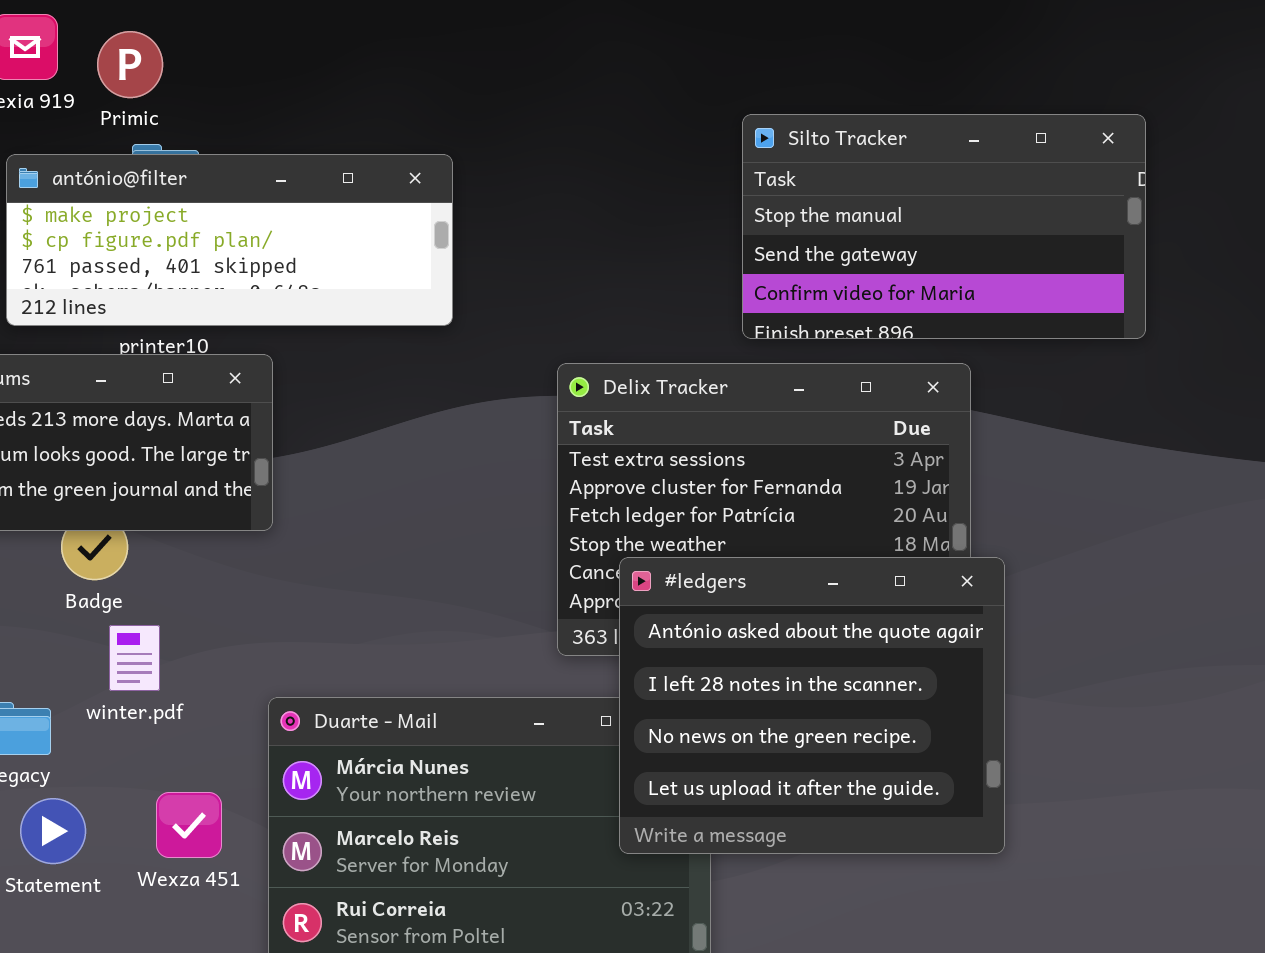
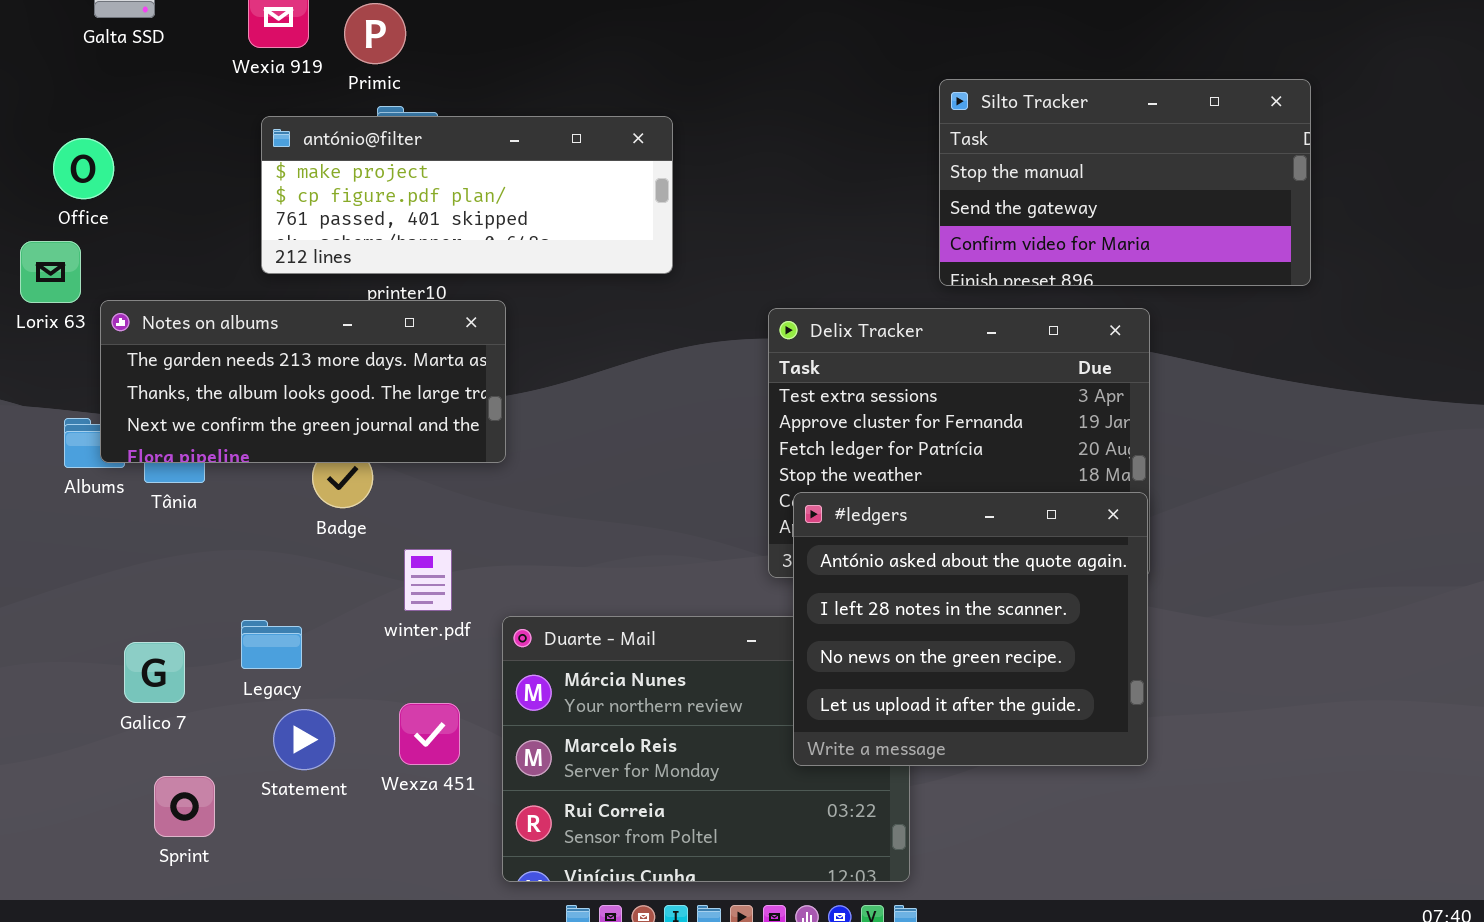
#ledgers: [619,557,1005,854] -> [793,492,1148,766], moved
winter.pdf: [109,625,160,691] -> [404,549,452,611], moved

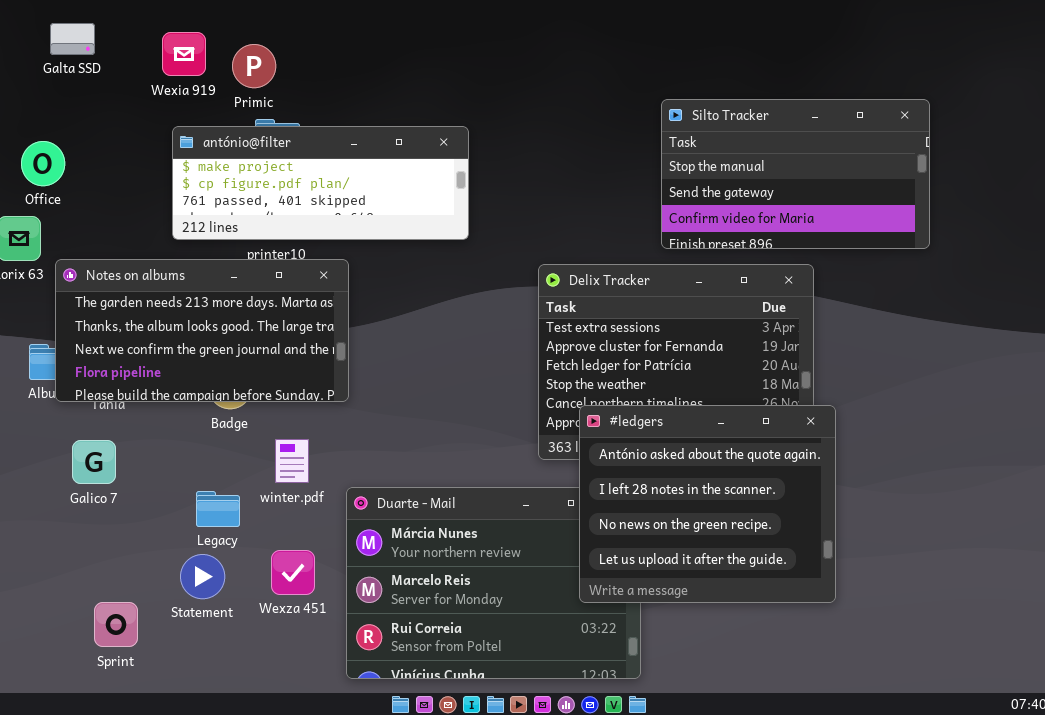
Notes on albums: [100,300,506,463] -> [55,259,349,402], resized
#ledgers: [793,492,1148,766] -> [579,405,836,603], moved
Legacy: [241,620,302,669] -> [196,491,240,527], moved
Galico 7: [124,642,185,703] -> [72,440,116,484], moved

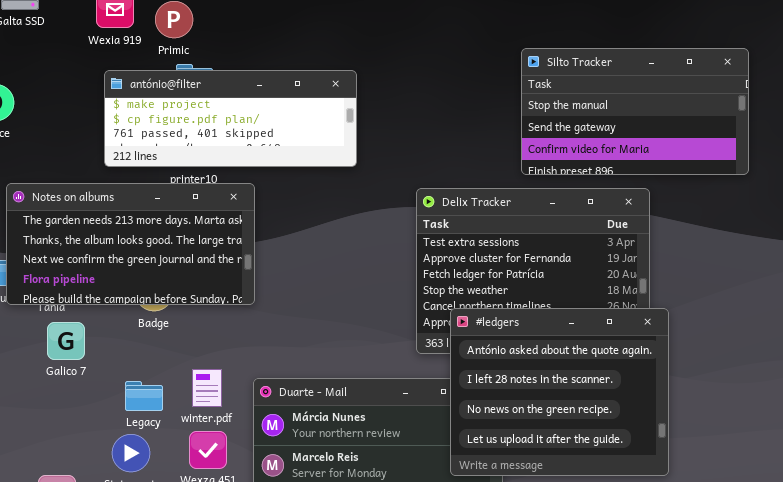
winter.pdf: [275,439,309,483] -> [192,369,222,407], moved
Galico 7: [72,440,116,484] -> [47,322,85,360], moved

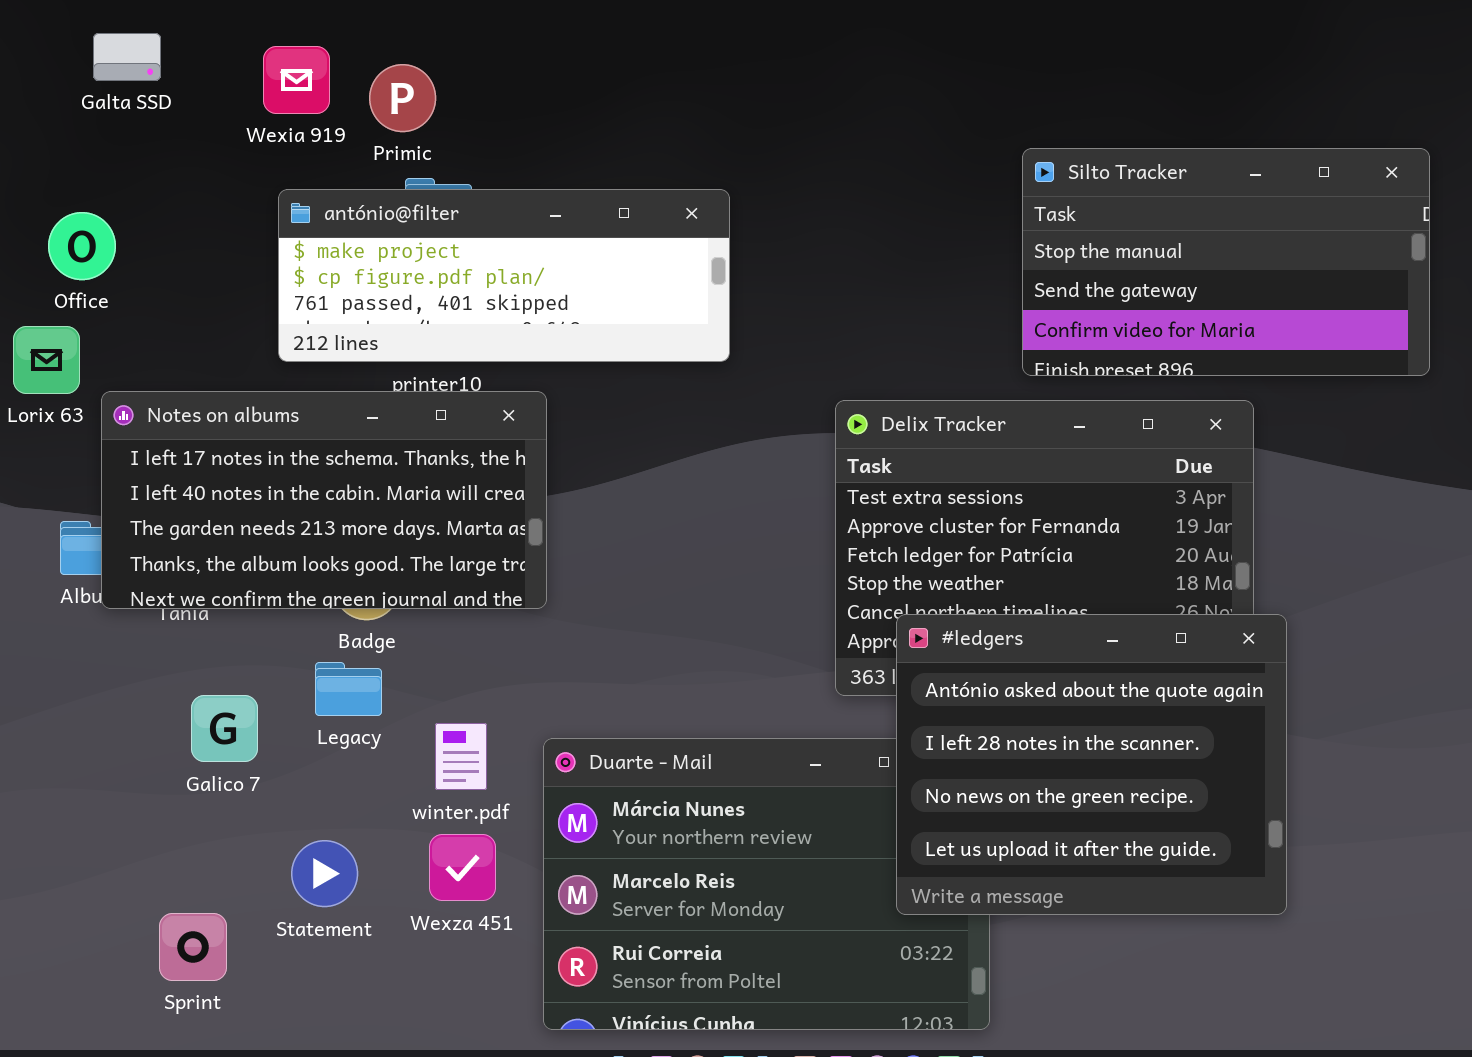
Notes on albums: [6,183,255,305] -> [101,391,547,609], scrolled up 2 rows
Galico 7: [47,322,85,360] -> [191,695,258,762], moved
Legacy: [125,381,163,411] -> [315,662,382,716], moved

